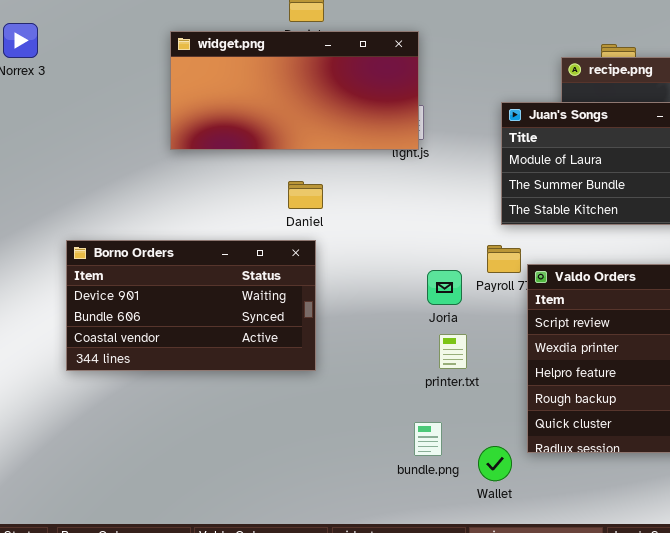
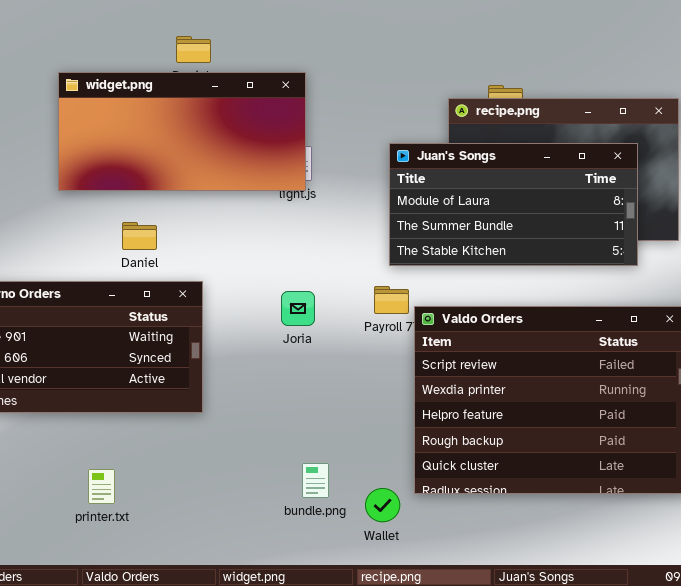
Daniel: [288,181,323,209] -> [122,222,157,250], moved
Joria: [427,270,462,305] -> [281,291,315,326], moved
printer.txt: [439,334,467,369] -> [88,469,115,504], moved

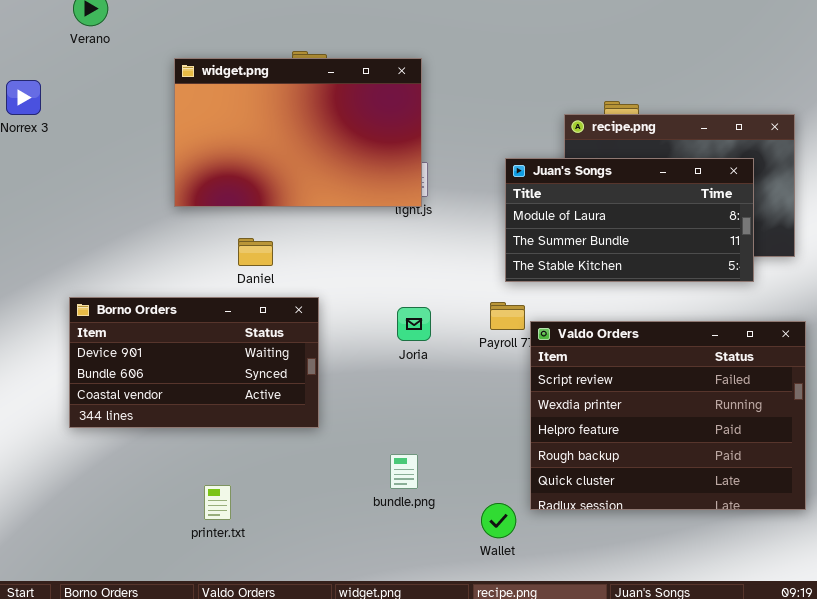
widget.png: [58,72,306,191] -> [174,58,422,207], resized
bundle.png: [302,463,329,498] -> [390,454,418,489], moved

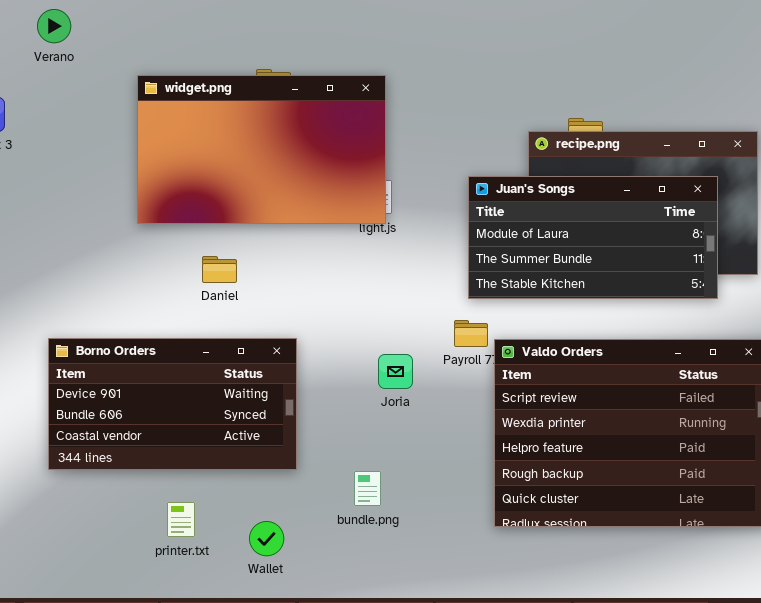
Borno Orders: [69,297,319,428] -> [48,338,297,470], moved
Joria: [397,307,431,341] -> [378,354,413,389], moved
Wallet: [481,503,516,538] -> [249,521,284,556], moved

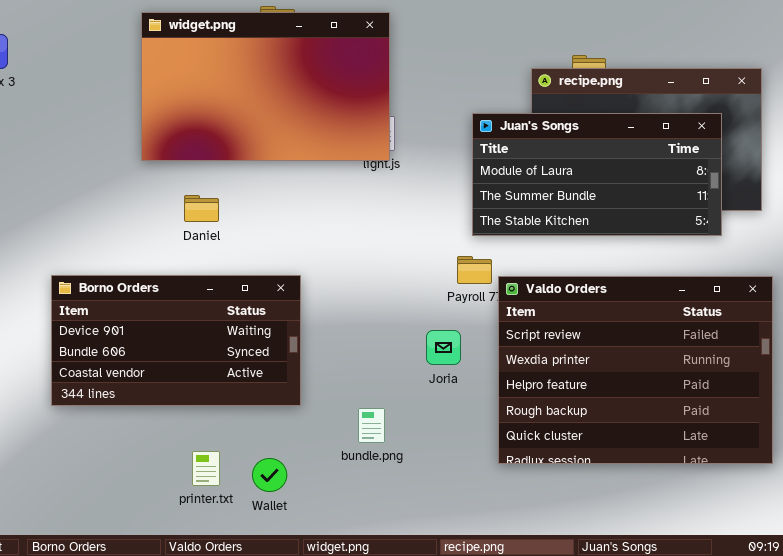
Daniel: [202,256,237,283] -> [184,195,219,222], moved
Joria: [378,354,413,389] -> [426,330,461,365], moved
printer.txt: [167,502,195,537] -> [192,451,220,486], moved

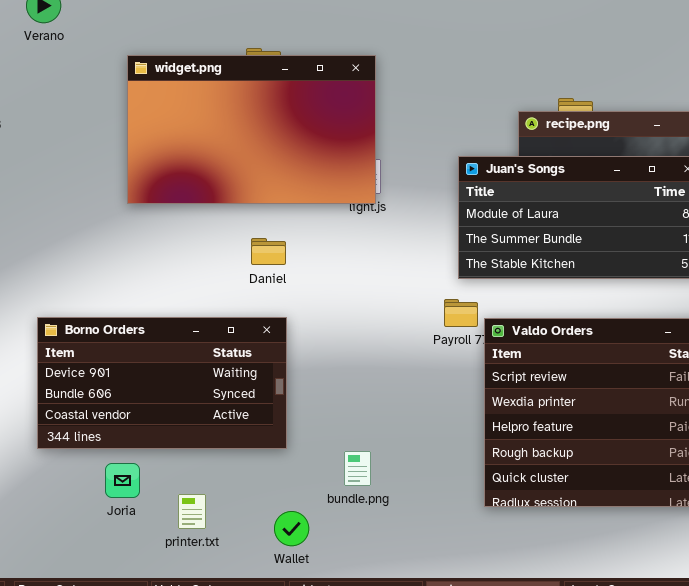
Daniel: [184,195,219,222] -> [251,238,286,265], moved
Joria: [426,330,461,365] -> [105,463,140,498], moved
Wallet: [252,458,287,492] -> [274,511,309,546], moved

